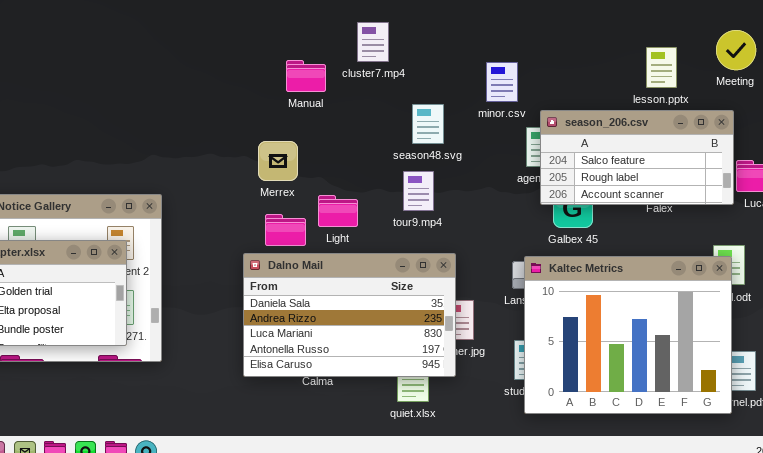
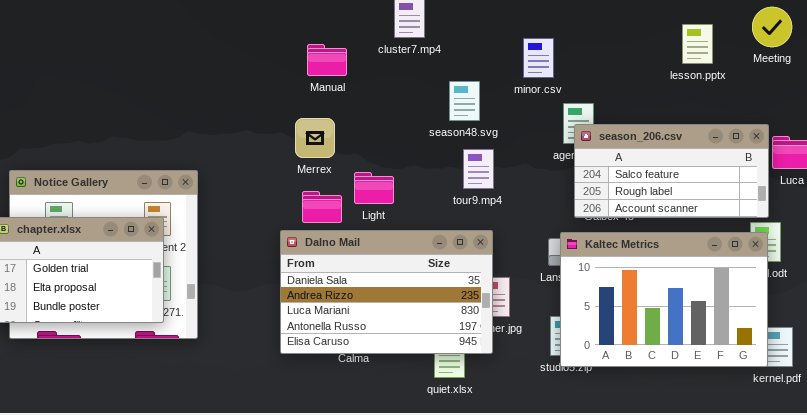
Manual: [286,60,326,92] -> [307,44,347,76], moved
season_206.csv: [540,110,734,205] -> [574,124,769,218], moved
tour9.mp4: [403,171,434,211] -> [463,149,494,189], moved
Kaltec Metrics: [524,256,732,414] -> [560,232,768,367], resized

